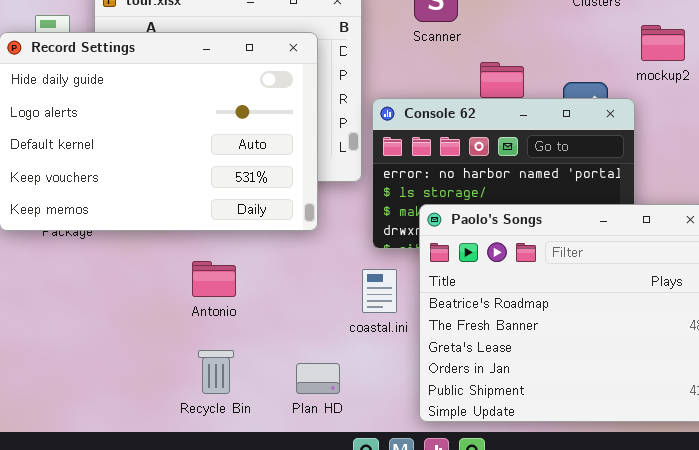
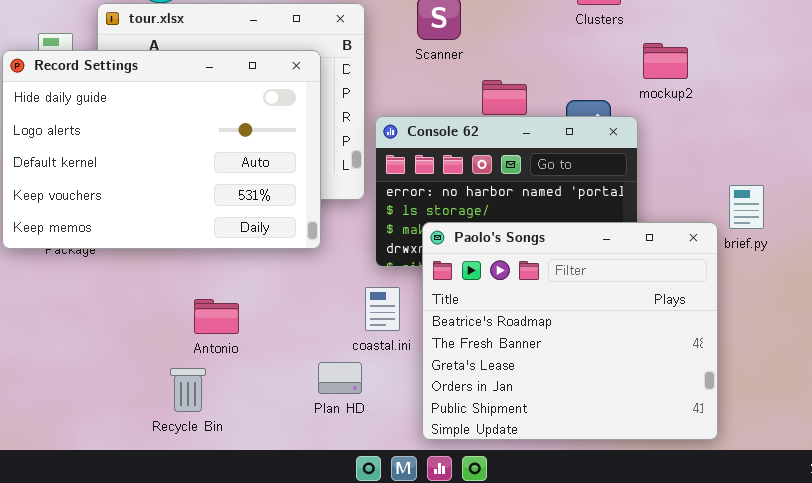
Antonio: [192,261,236,297] -> [194,299,239,334], moved
Recycle Bin: [198,350,234,394] -> [170,368,206,412], moved
Plan HD: [296,363,340,394] -> [318,362,362,394], moved

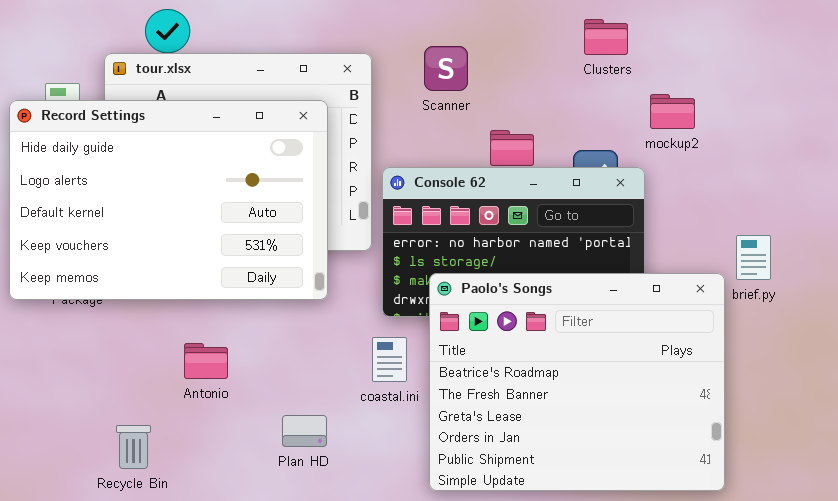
Antonio: [194,299,239,334] -> [184,343,228,379], moved
Plan HD: [318,362,362,394] -> [282,415,327,447], moved
Recycle Bin: [170,368,206,412] -> [116,425,151,469], moved

